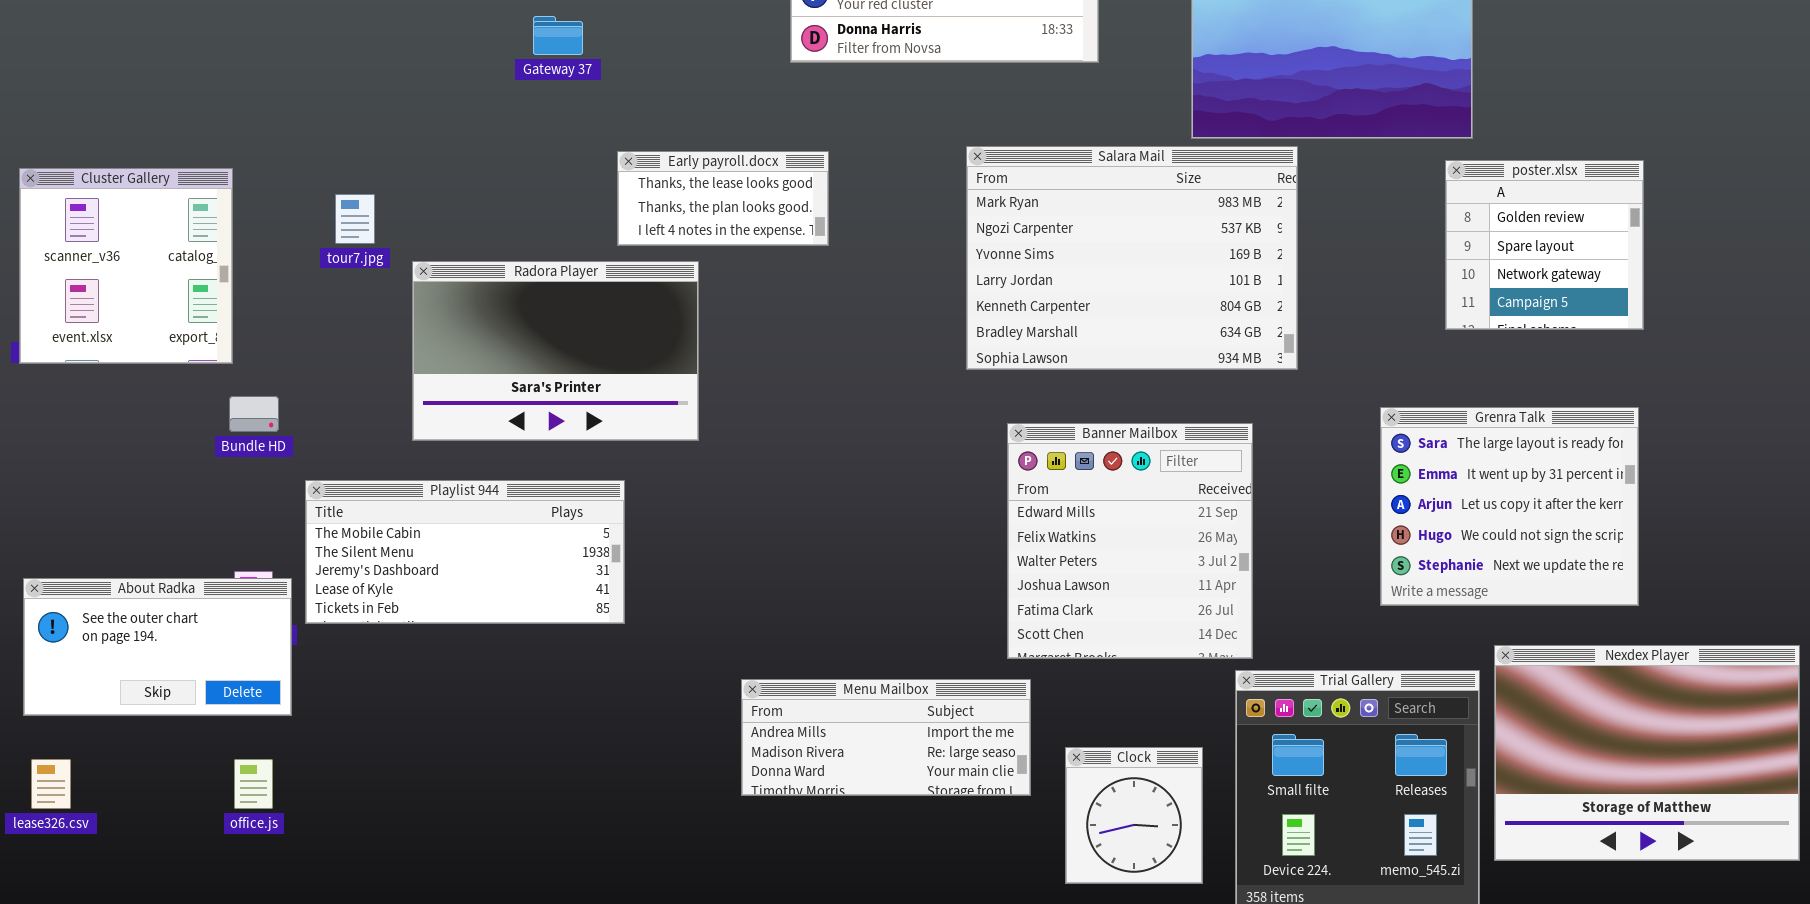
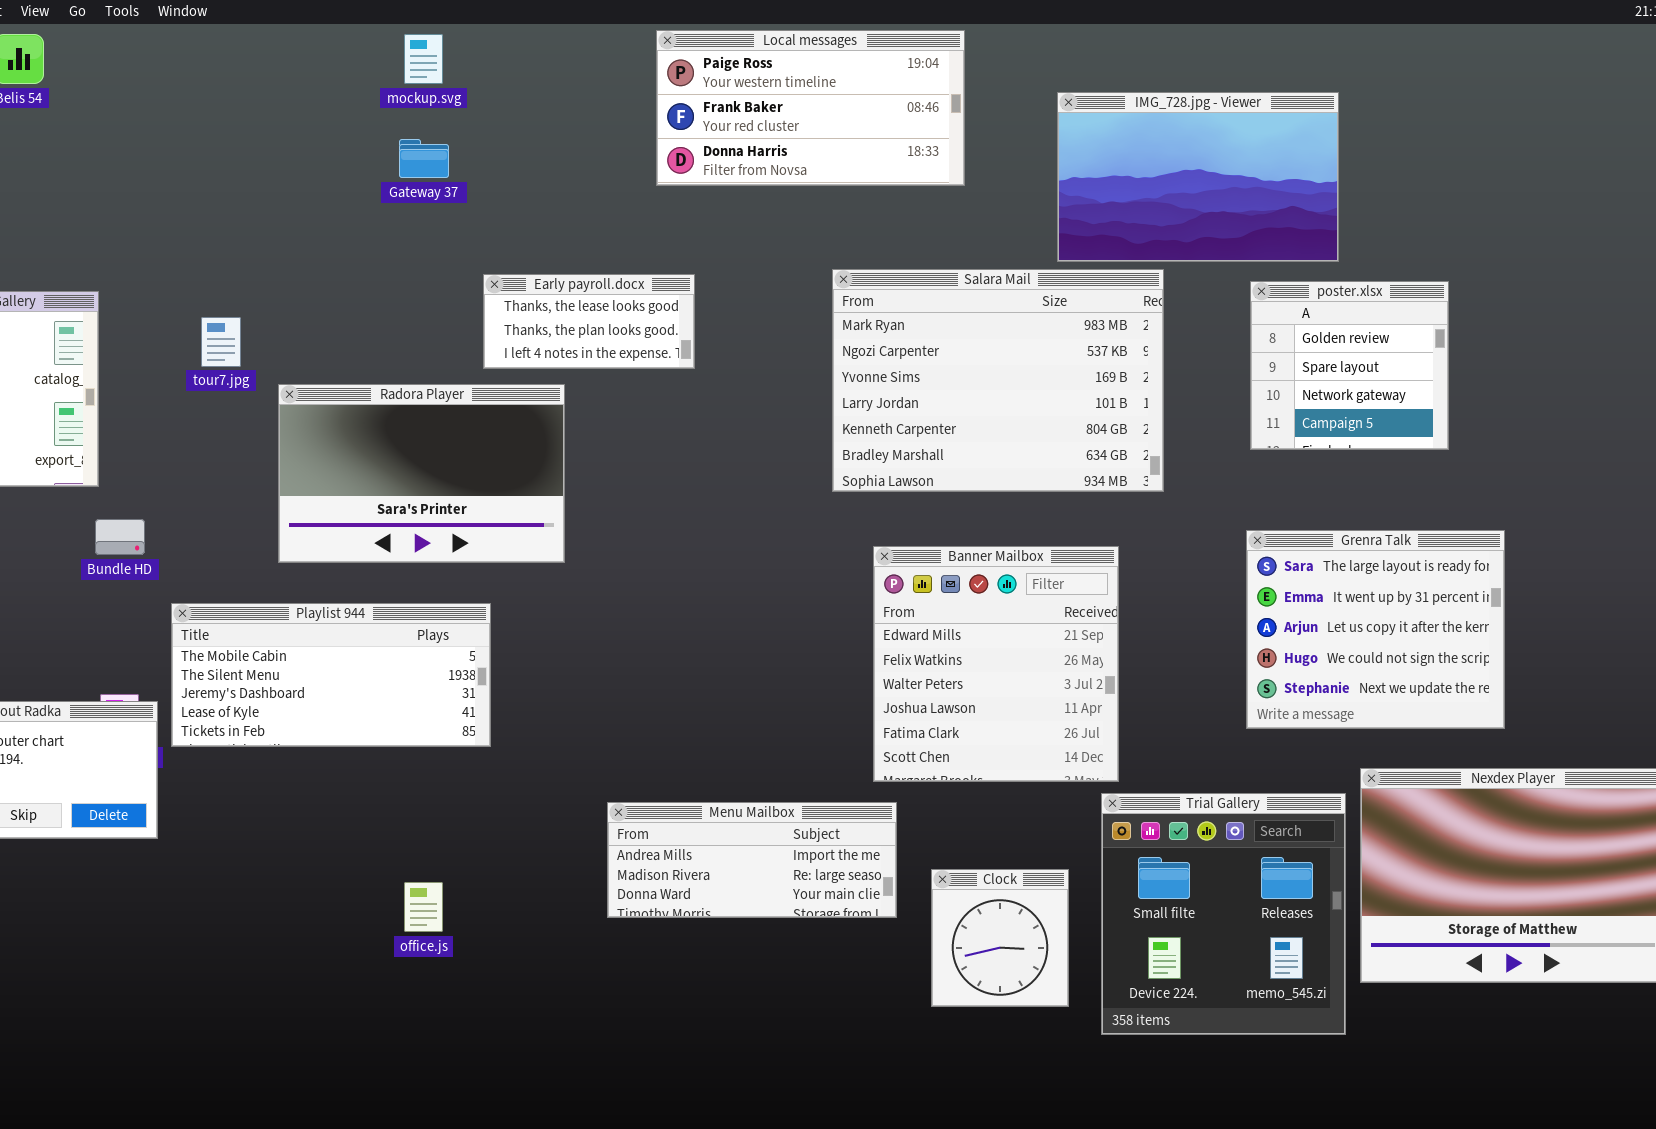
poster.xlsx: [1445,160,1644,330] -> [1250,281,1449,450], moved
office.js: [234,759,273,809] -> [404,882,443,932], moved

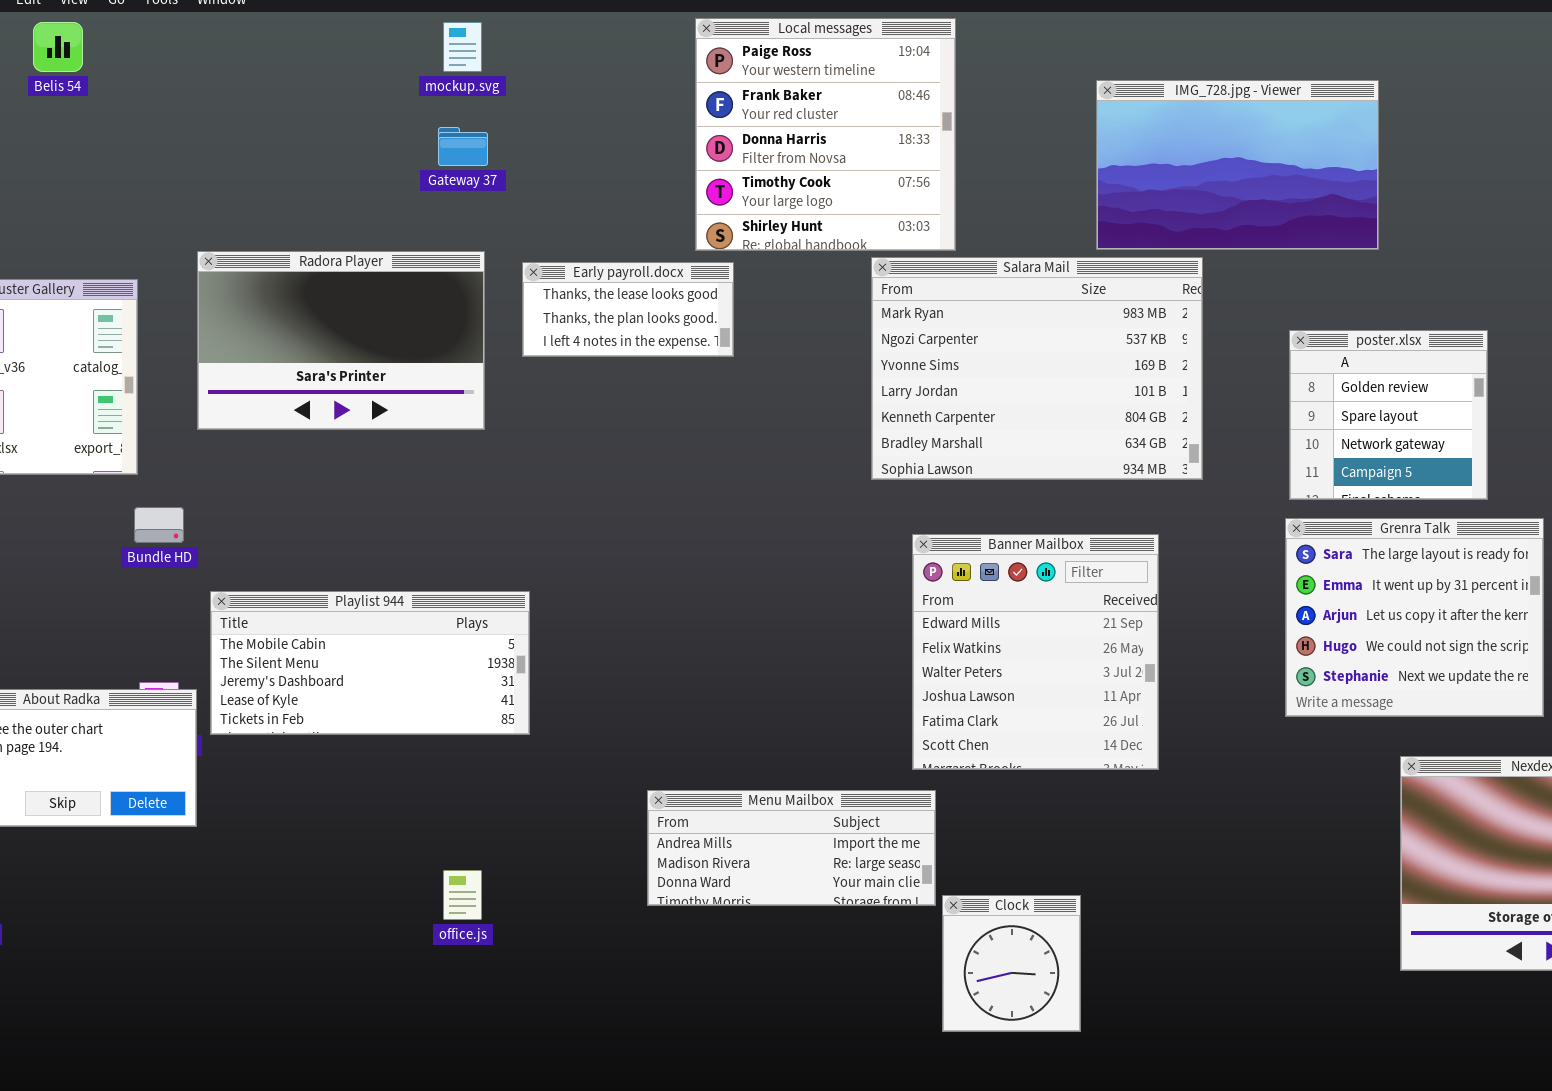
Local messages: [656,30,965,186] -> [695,18,956,251], resized
poster.xlsx: [1250,281,1449,450] -> [1289,330,1488,500], moved
Radora Player: [278,384,565,563] -> [197,251,485,430], moved
Trial Gallery: [1101,793,1346,1035] -> none, closed
Clock: [931,869,1069,1007] -> [942,895,1081,1032], moved

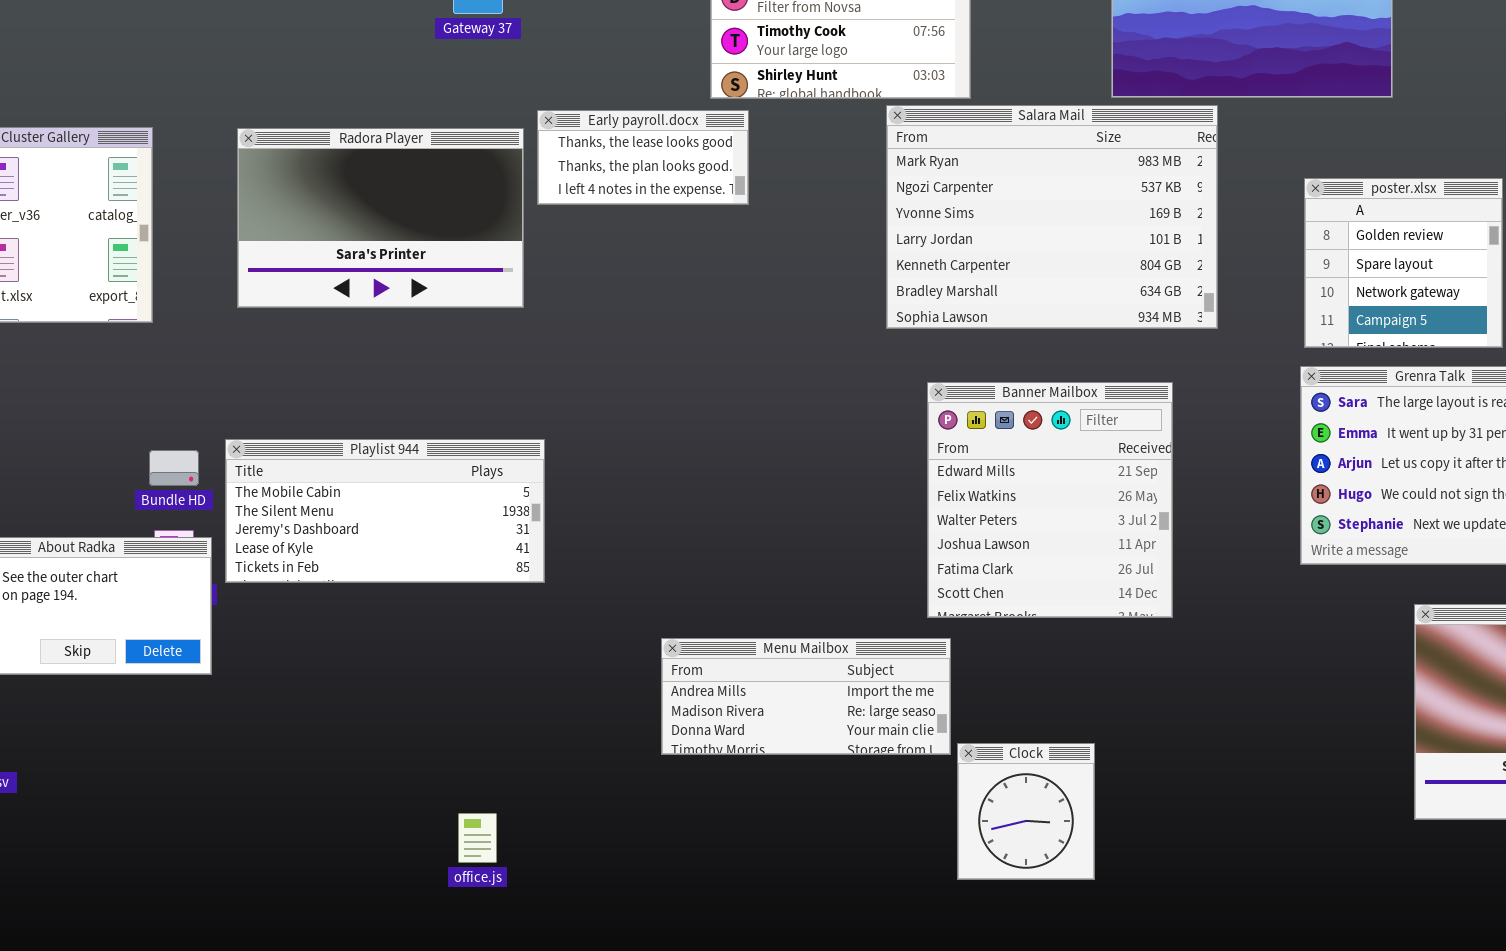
Radora Player: [197,251,485,430] -> [237,128,524,308], moved
Bundle HD: [134,507,184,543] -> [149,450,199,486], moved
office.js: [443,870,482,920] -> [458,813,497,863], moved

